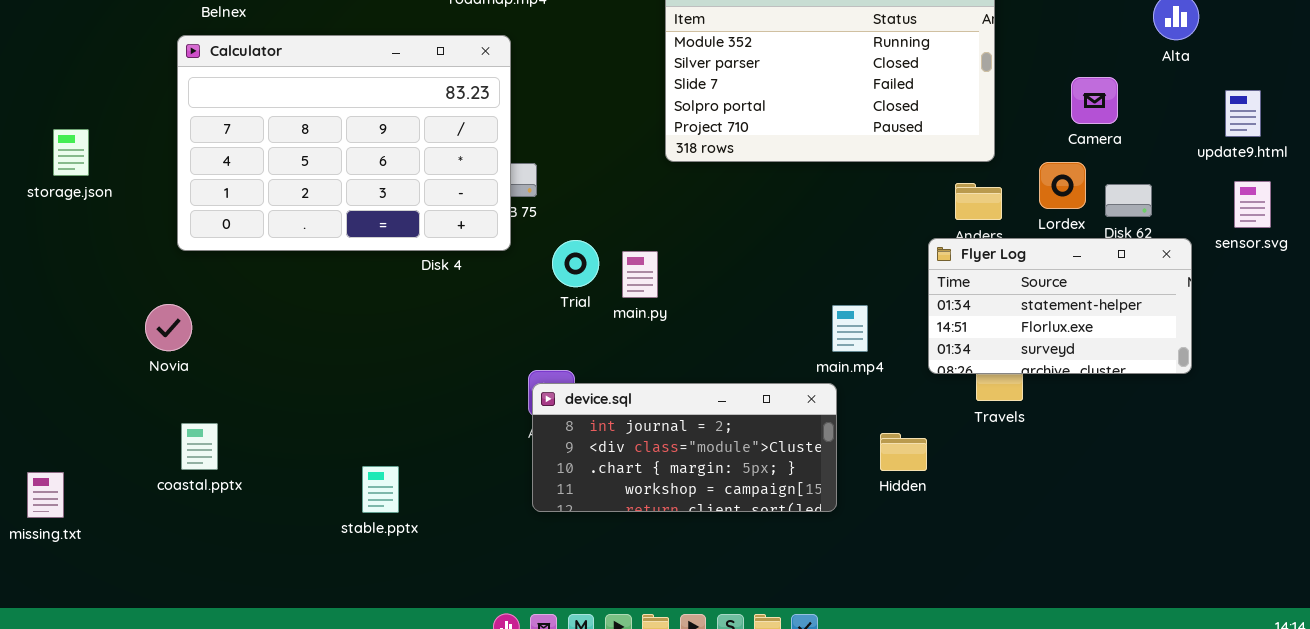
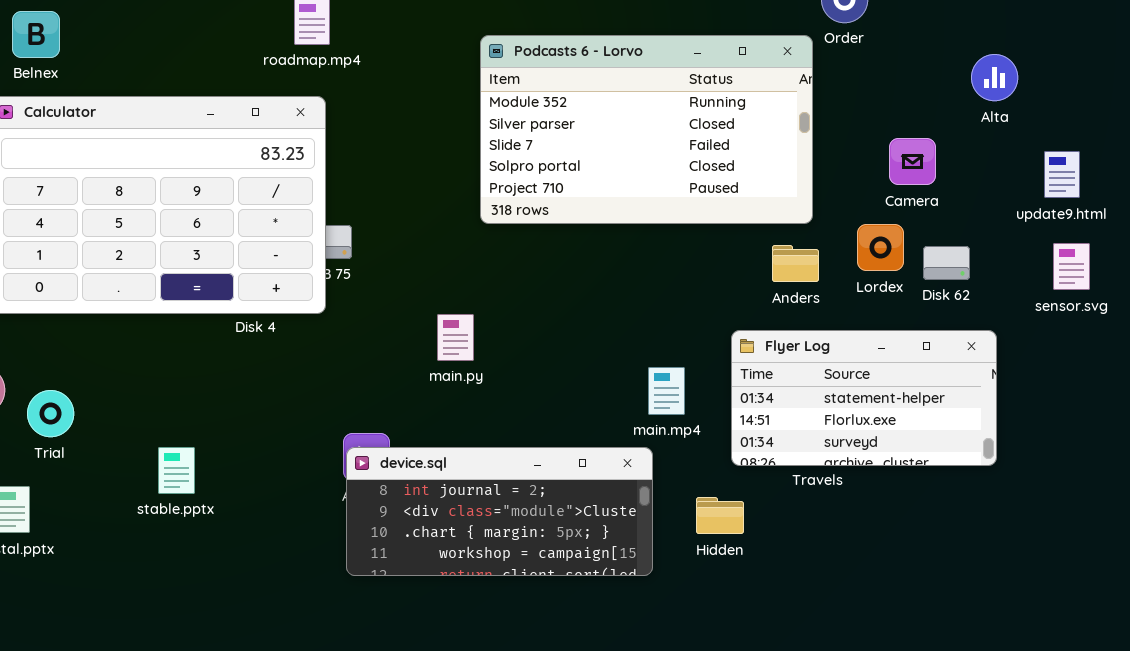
Flyer Log: [928,238,1192,374] -> [731,330,997,466], moved
Trial: [552,240,599,287] -> [27,390,74,437], moved
stable.pptx: [362,466,399,513] -> [158,447,195,494], moved

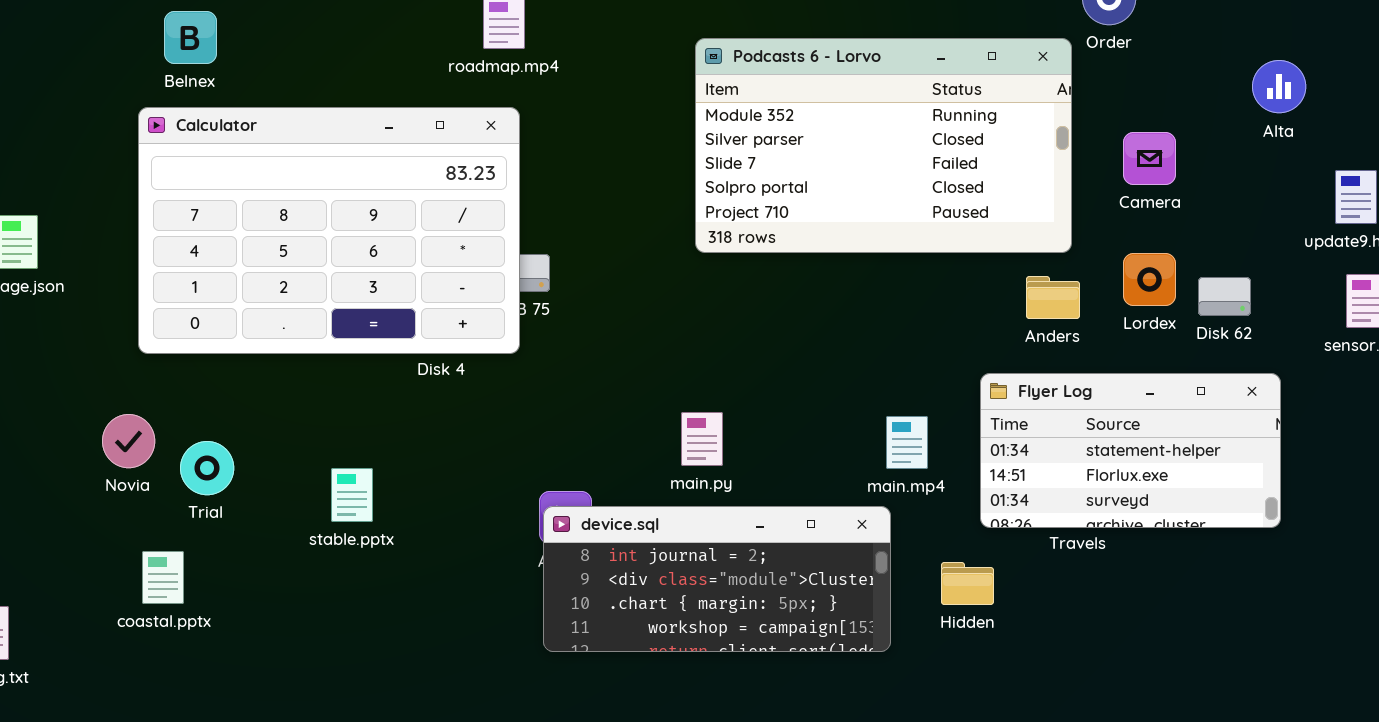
Camera: [889,138,936,185] -> [1123,132,1176,185], moved
main.py: [437,314,474,361] -> [681,412,723,466], moved
stable.pptx: [158,447,195,494] -> [331,468,373,522], moved

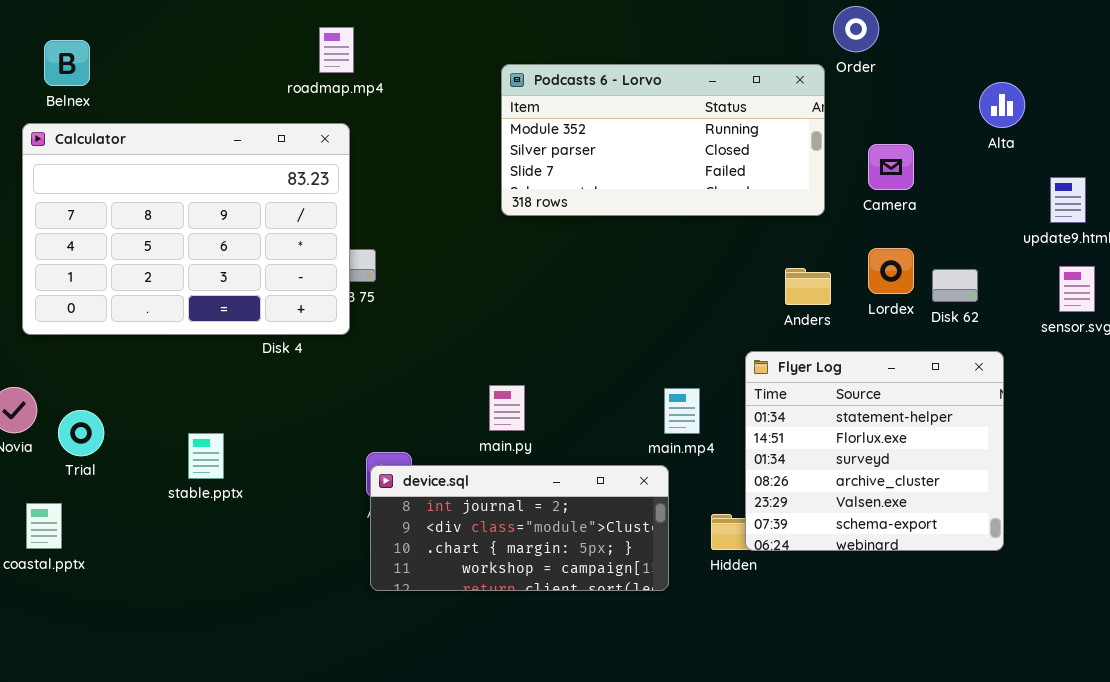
Podcasts 6 - Lorvo: [695,38,1072,253] -> [501,64,825,216], resized
Flyer Log: [980,373,1281,528] -> [745,351,1004,551], resized

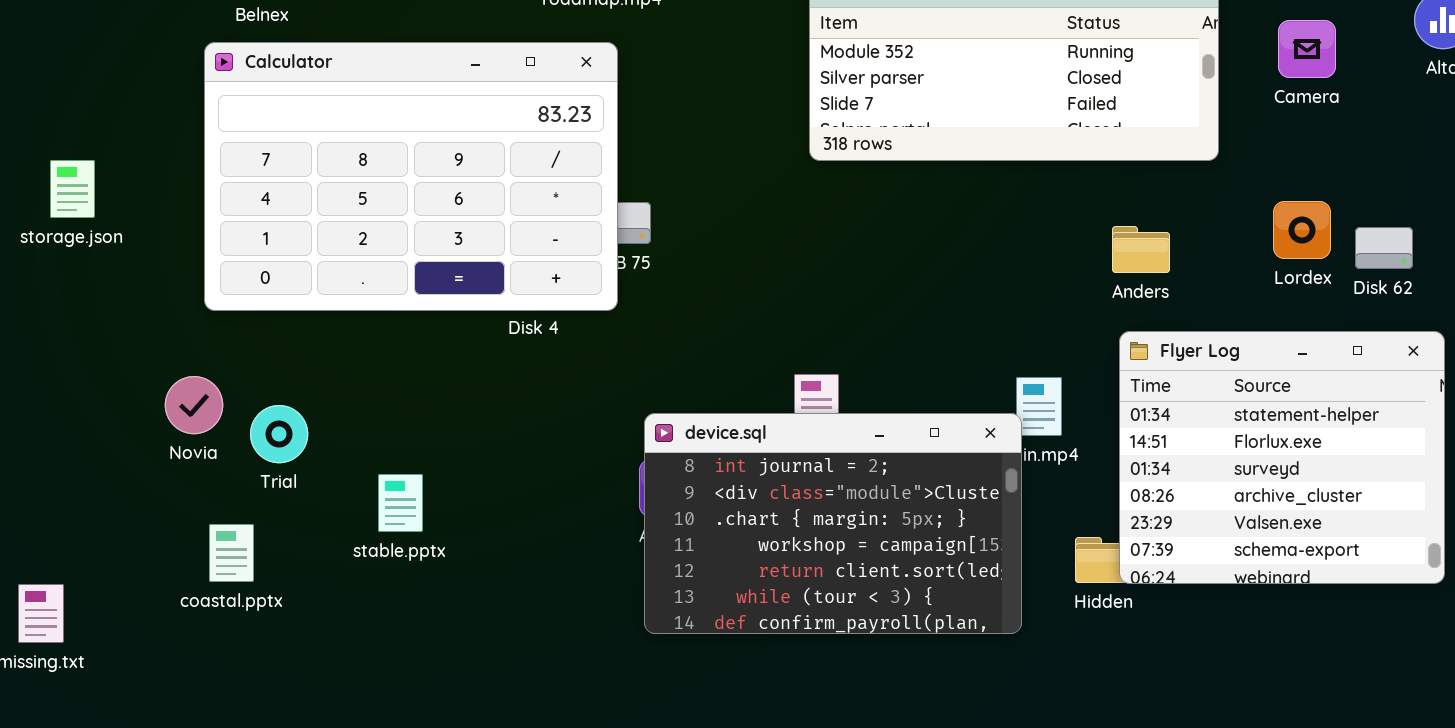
Camera: [868,144,914,190] -> [1278,20,1336,78], moved
Anders: [785,268,831,305] -> [1112,226,1170,273], moved
stable.pptx: [188,433,224,479] -> [378,474,423,532], moved
device.sql: [370,465,669,591] -> [644,413,1022,634], resized

